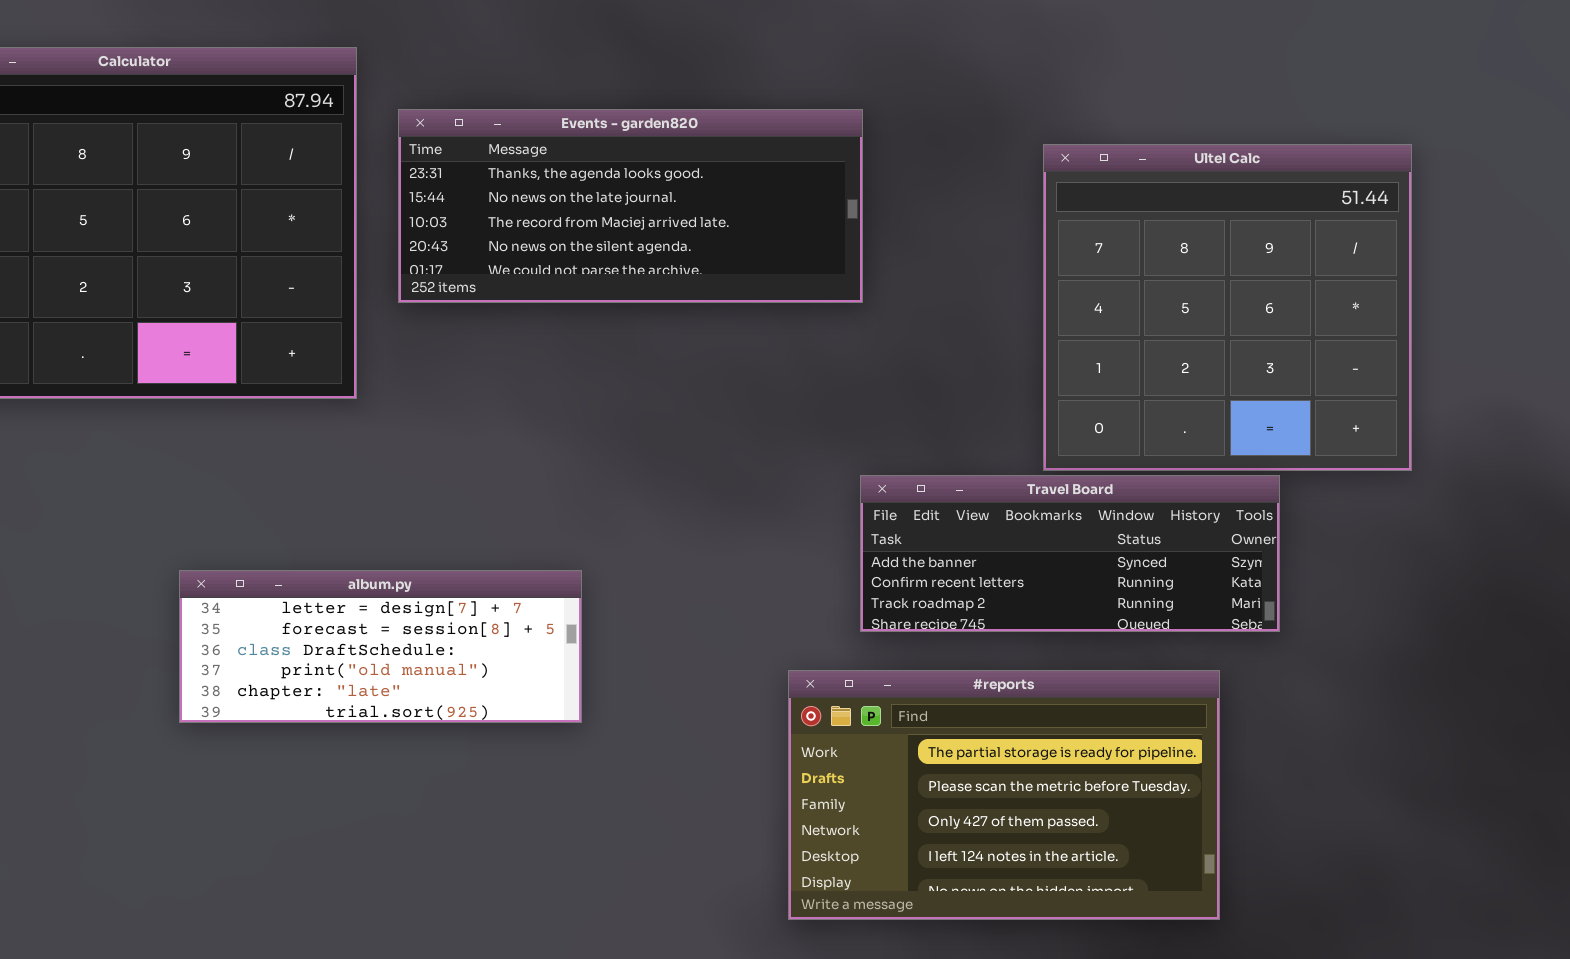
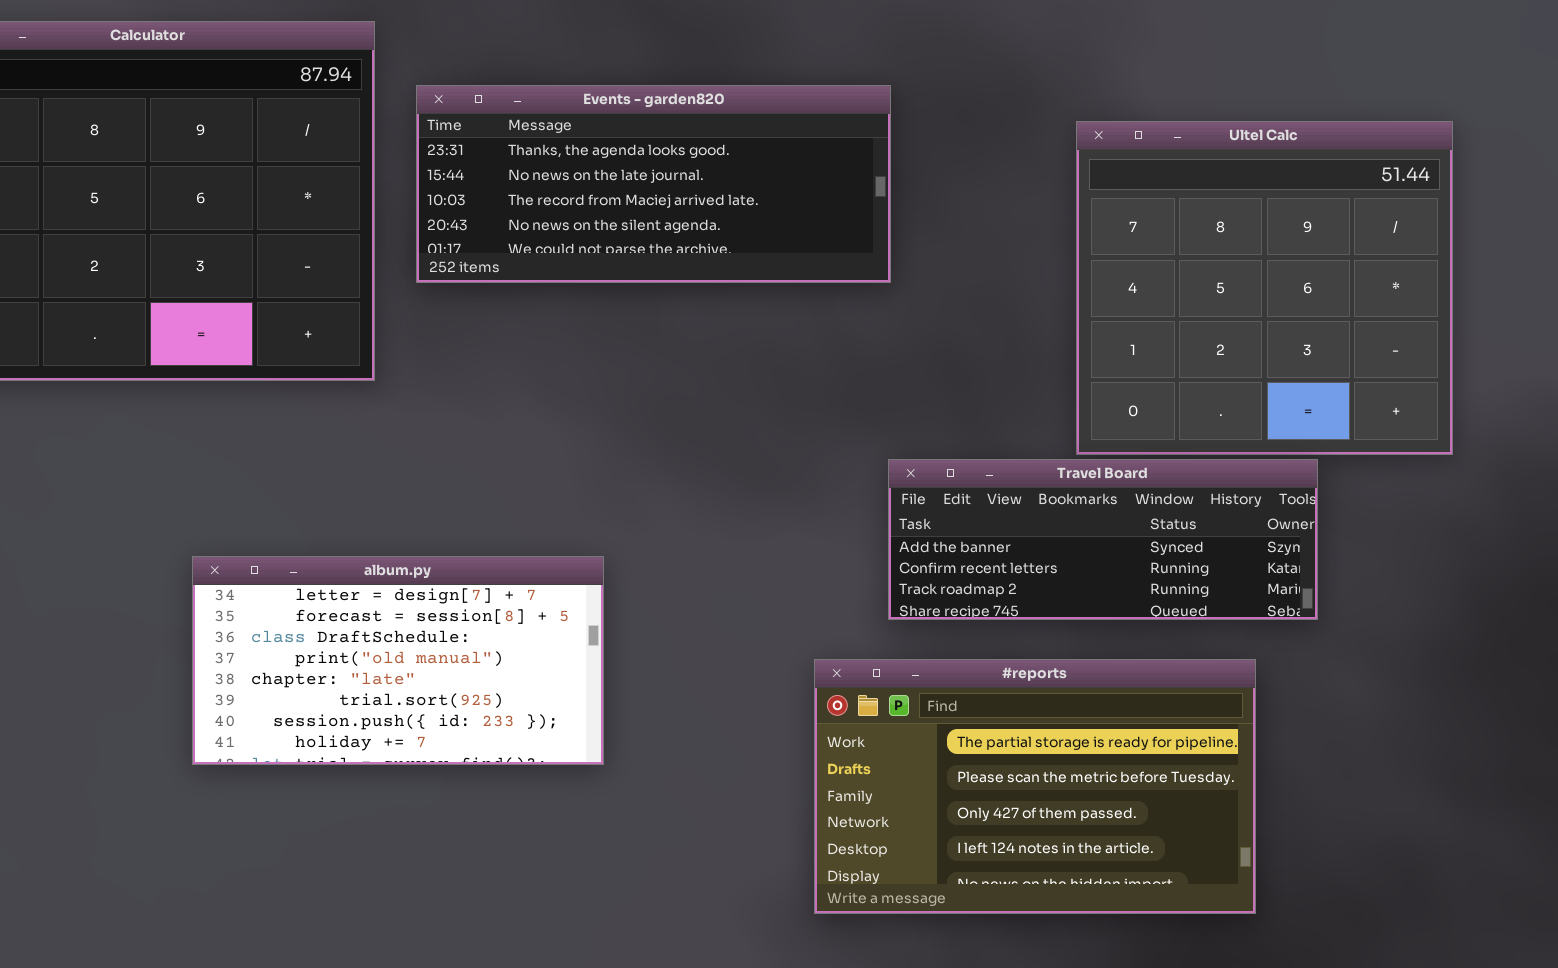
album.py: [179,570,582,723] -> [192,556,604,765], resized

